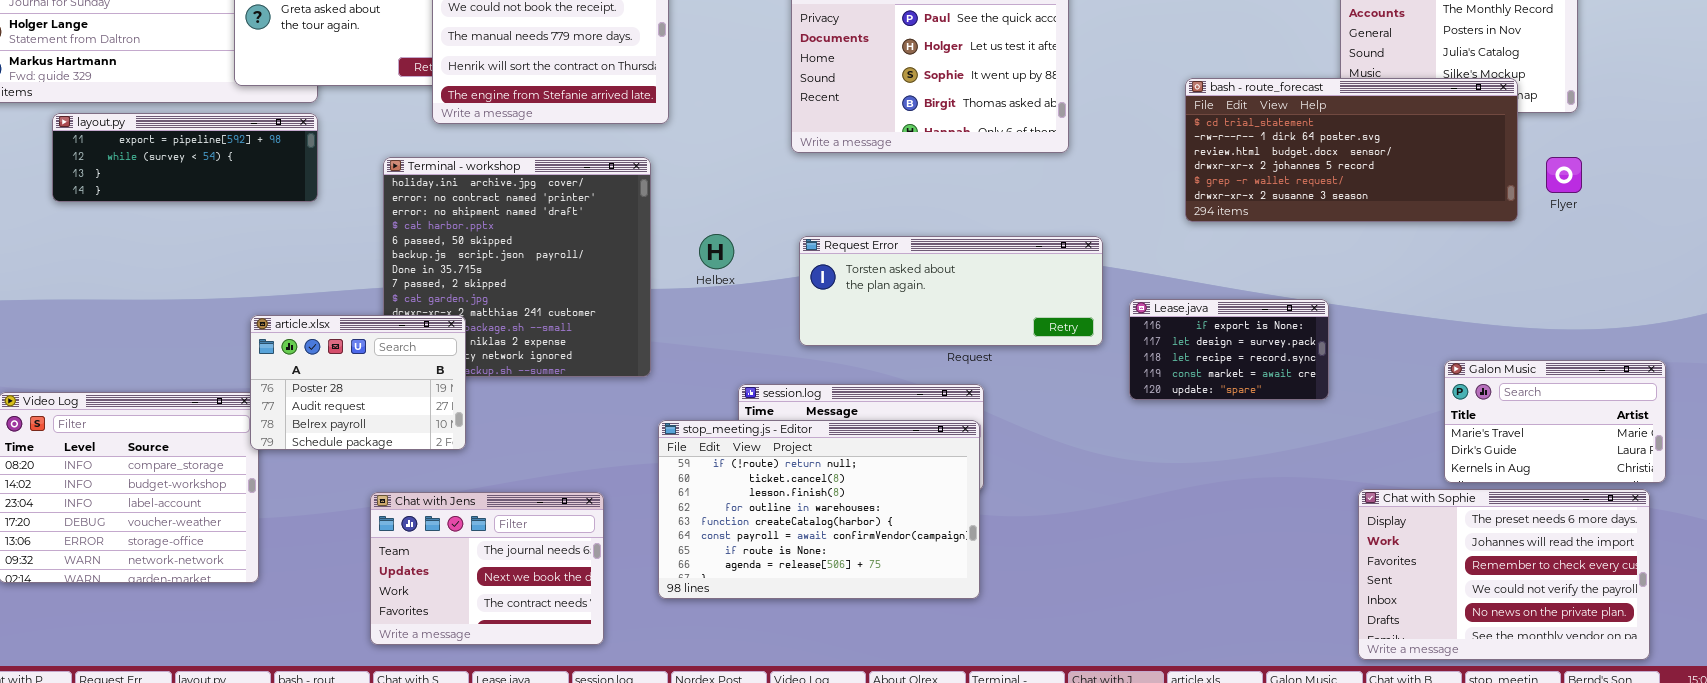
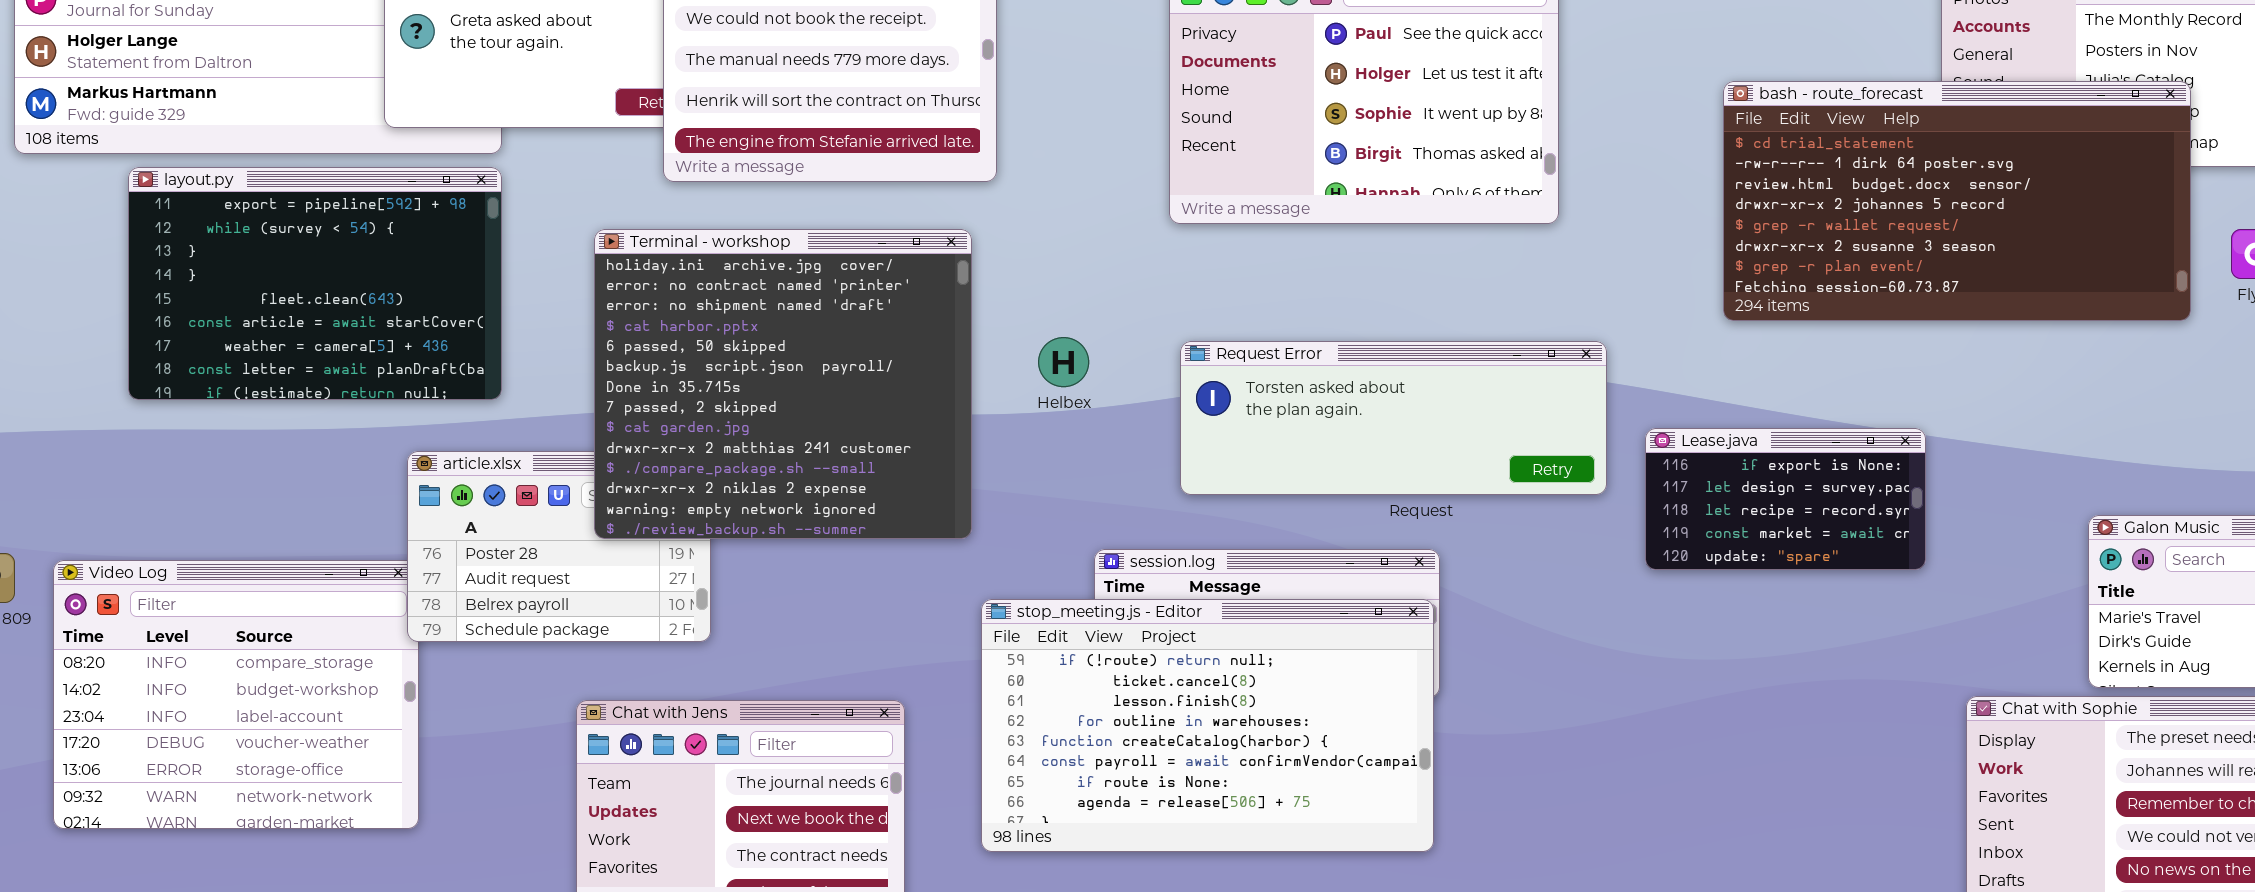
bash - route_forecast: [1185,78,1518,222] -> [1723,81,2191,321], resized
layout.py: [52,113,318,202] -> [128,167,502,400], resized
Terminal - workshop: [383,157,651,377] -> [594,229,972,539], raised

